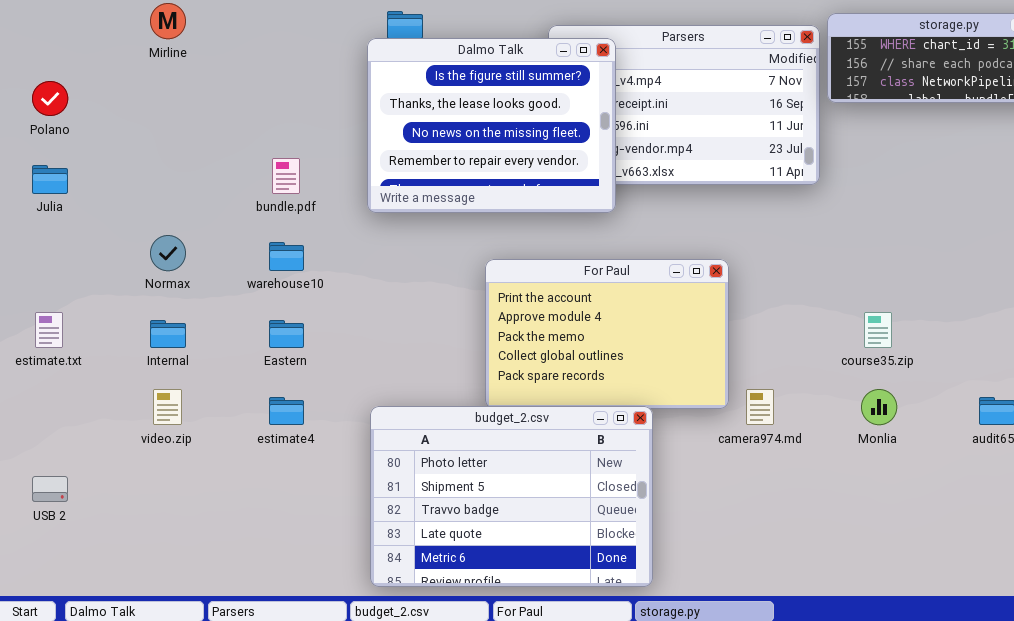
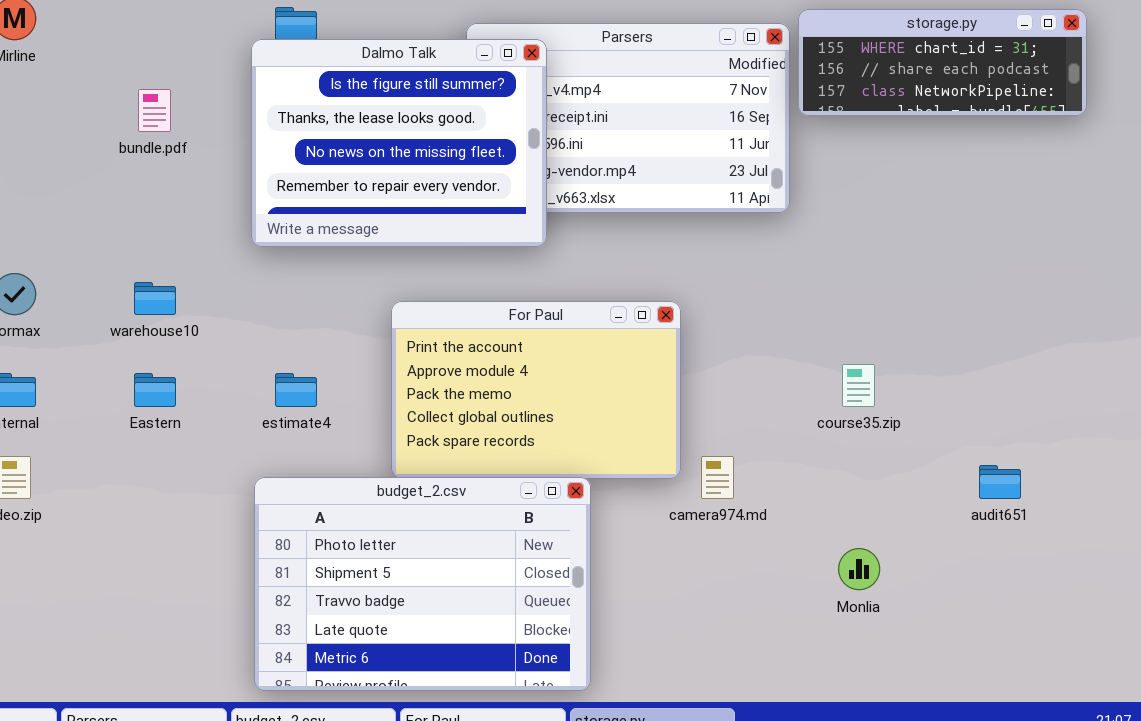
bundle.pdf: [272,158,300,194] -> [138,89,171,132], moved
Monlia: [861,389,897,425] -> [838,548,880,590], moved
estimate4: [269,397,304,425] -> [275,373,317,407], moved

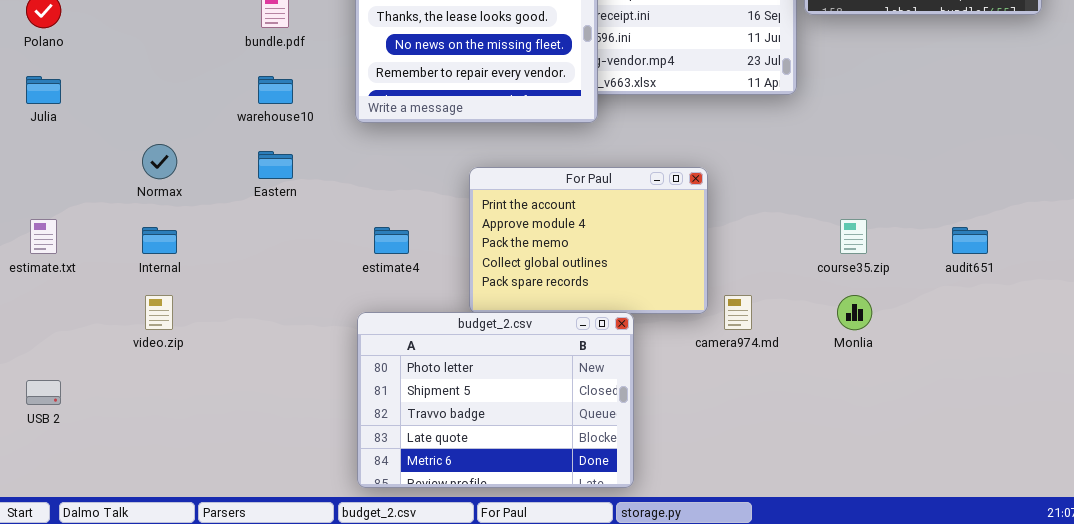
warehouse10: [134,282,176,315] -> [258,76,293,104], moved
Eastern: [134,373,176,407] -> [258,151,293,179], moved
audit651: [979,465,1021,499] -> [952,227,988,254], moved
Monlia: [838,548,880,590] -> [837,295,872,330], moved

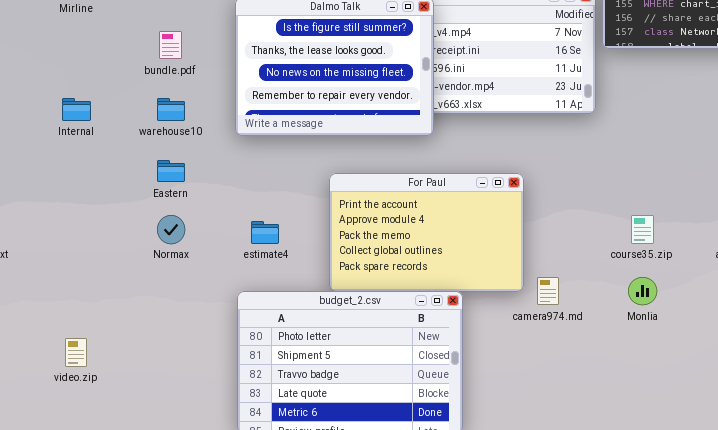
Normax: [142,144,177,179] -> [157,215,185,244], moved
Internal: [142,227,177,254] -> [62,98,91,121], moved
video.zip: [145,295,173,330] -> [65,338,87,367], moved

